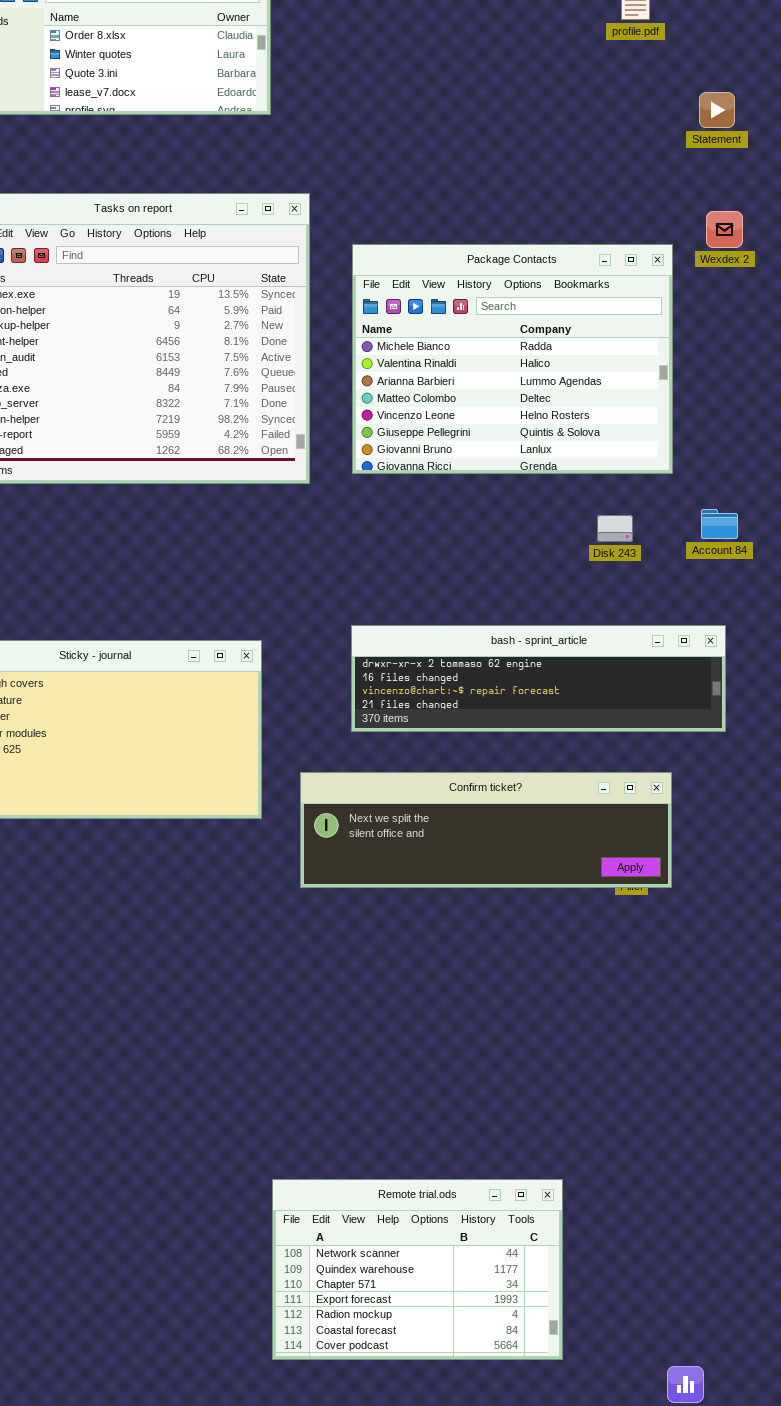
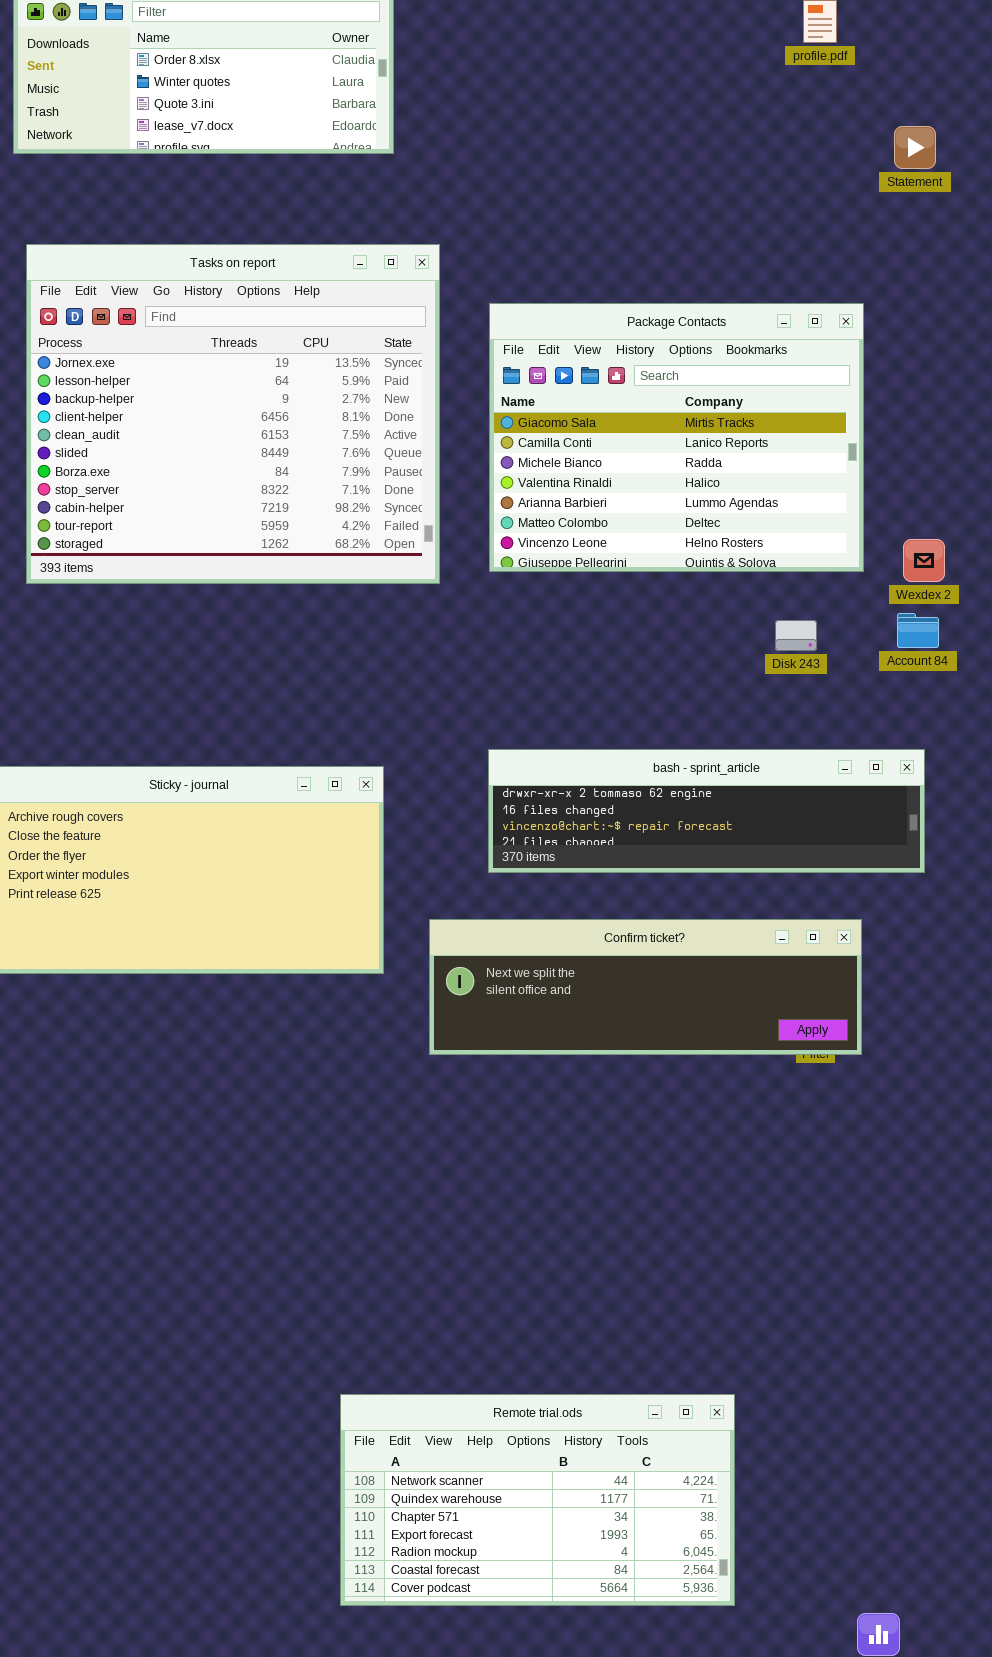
Wexdex 2: [706,211,743,248] -> [903,539,945,582], moved
Package Contacts: [352,244,673,474] -> [489,303,864,572], scrolled up 2 rows
Remote trial.ods: [272,1179,563,1360] -> [340,1394,735,1606], resized

